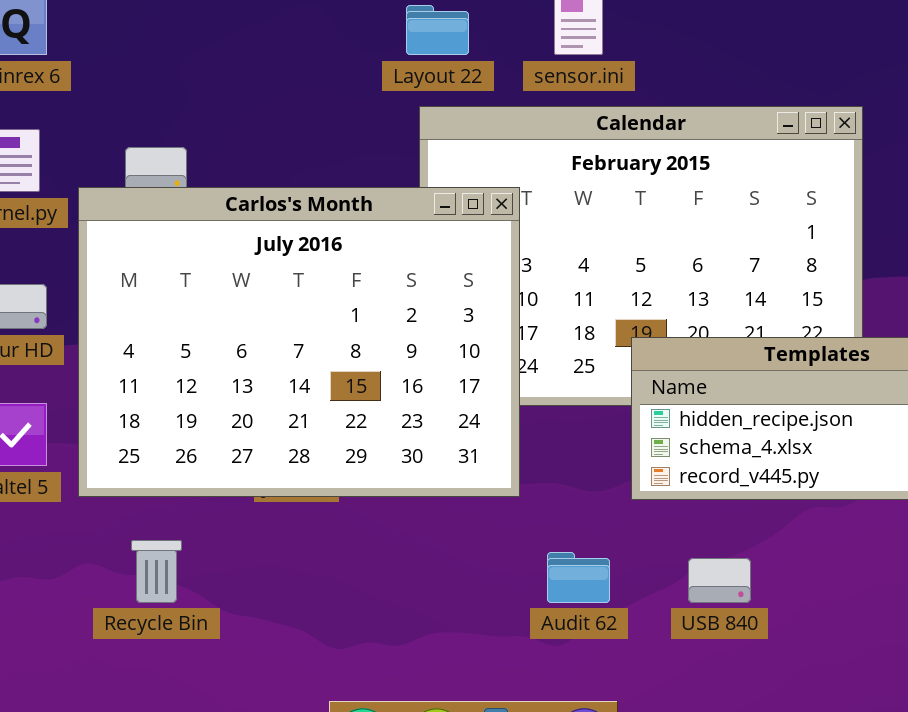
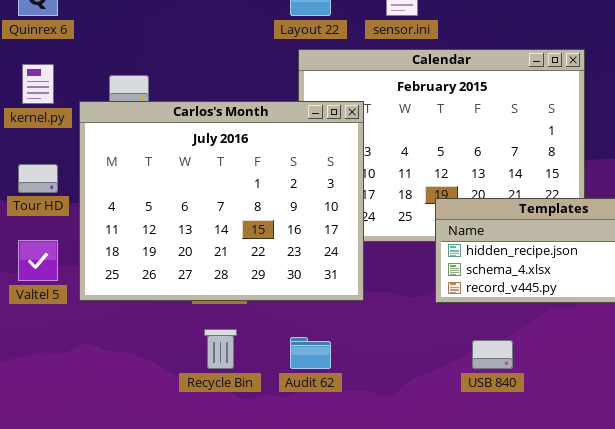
Recycle Bin: [131,540,182,603] -> [204,329,237,369], moved
Audit 62: [547,552,610,603] -> [290,337,331,369], moved

